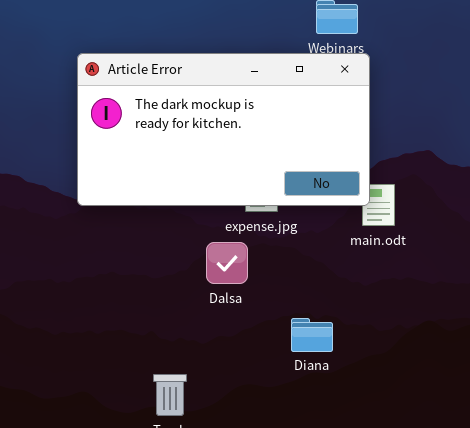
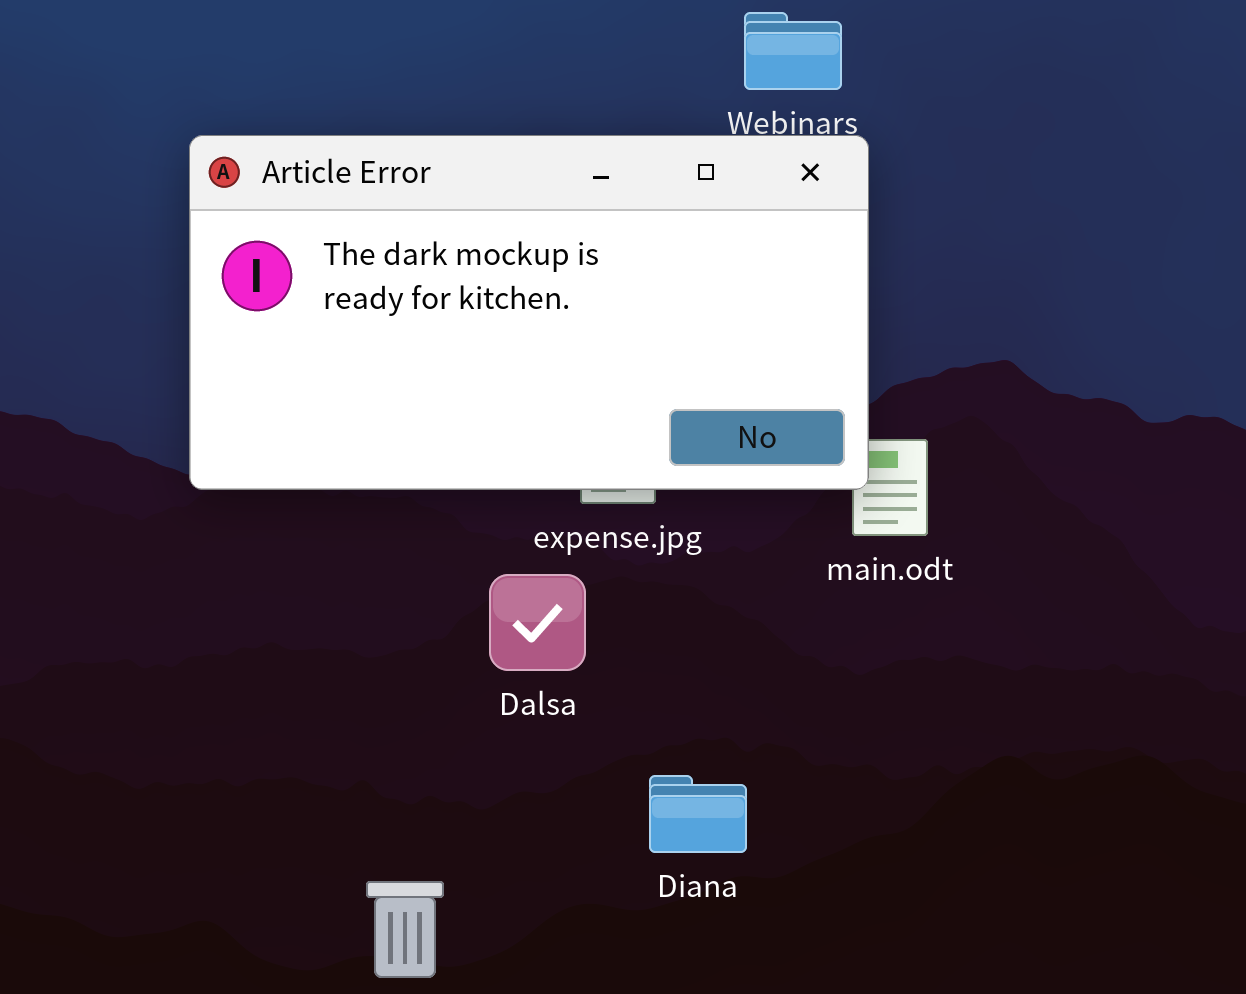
Diana: [291,318,333,352] -> [649,775,747,853], moved

